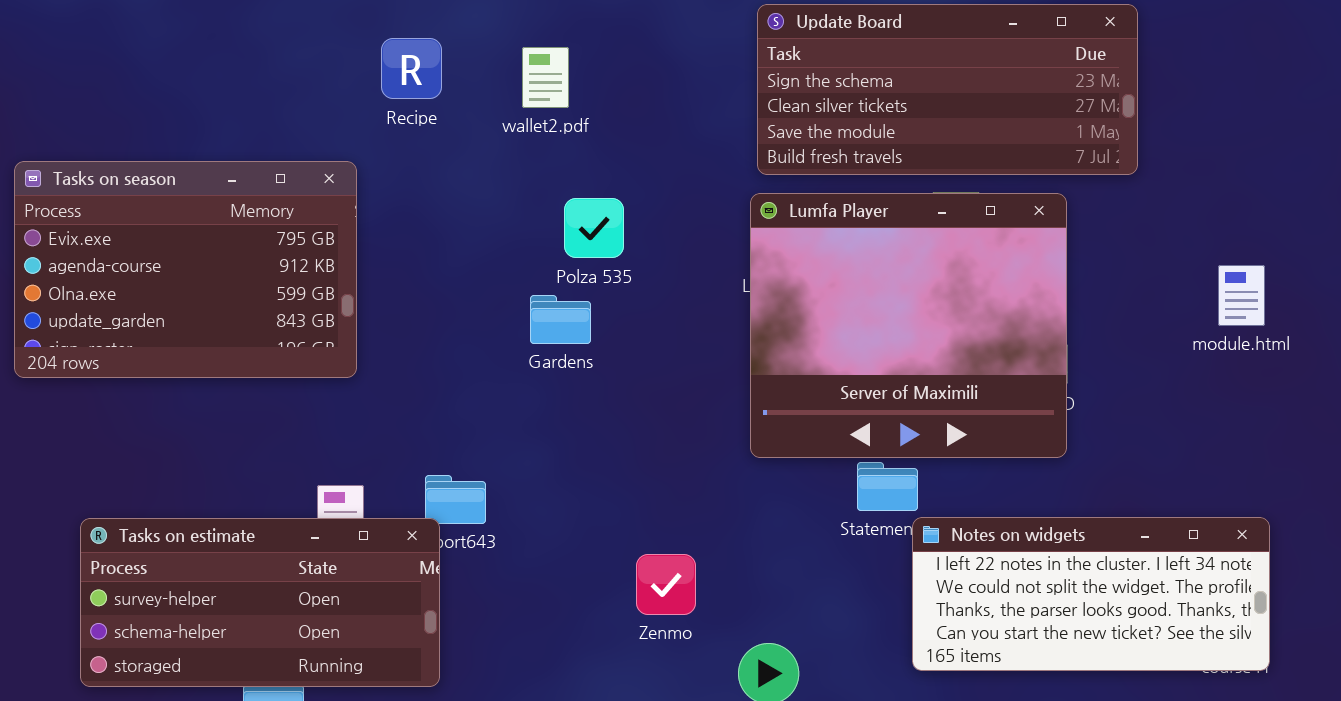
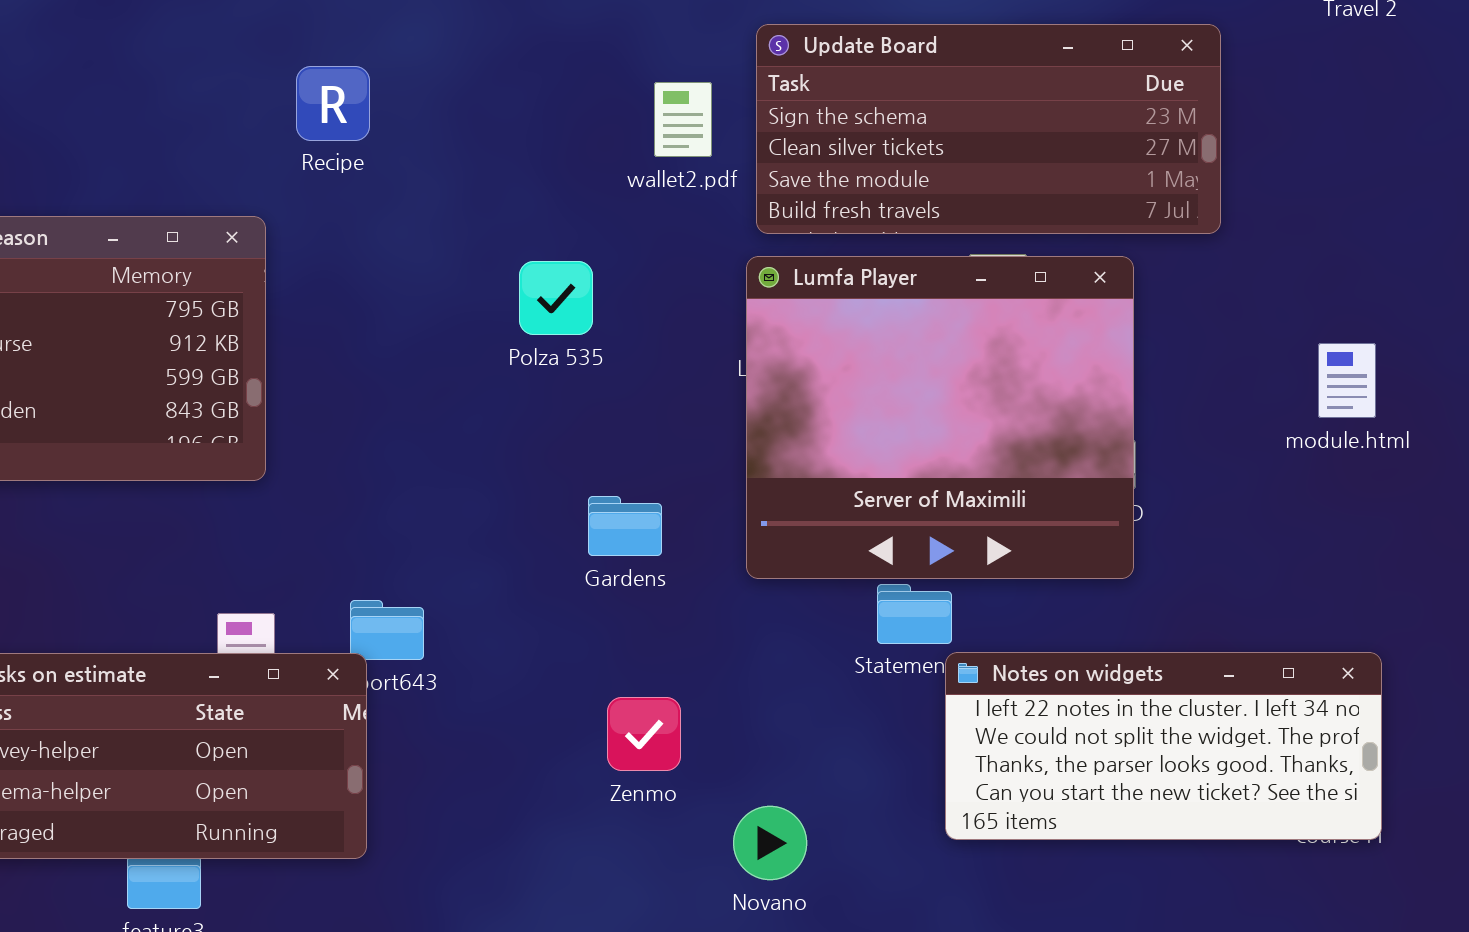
wallet2.pdf: [522,47,569,108] -> [654,82,712,157], moved
Gardens: [530,295,591,344] -> [588,496,662,556], moved

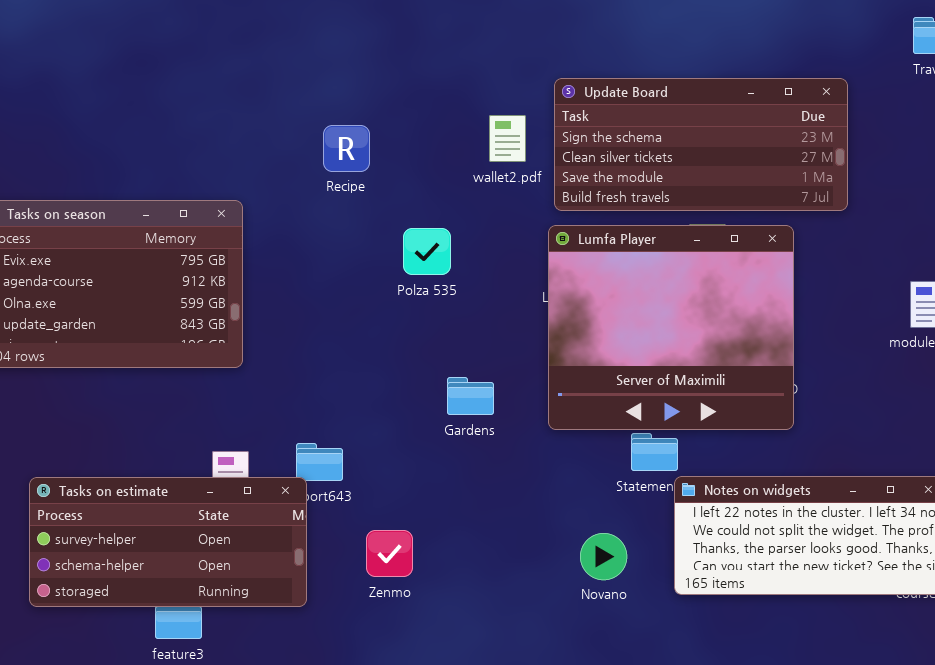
Recipe: [296,66,370,141] -> [323,125,370,172], moved
Zenmo: [607,697,681,771] -> [366,530,413,577], moved
Novano: [733,806,807,880] -> [580,533,627,580], moved

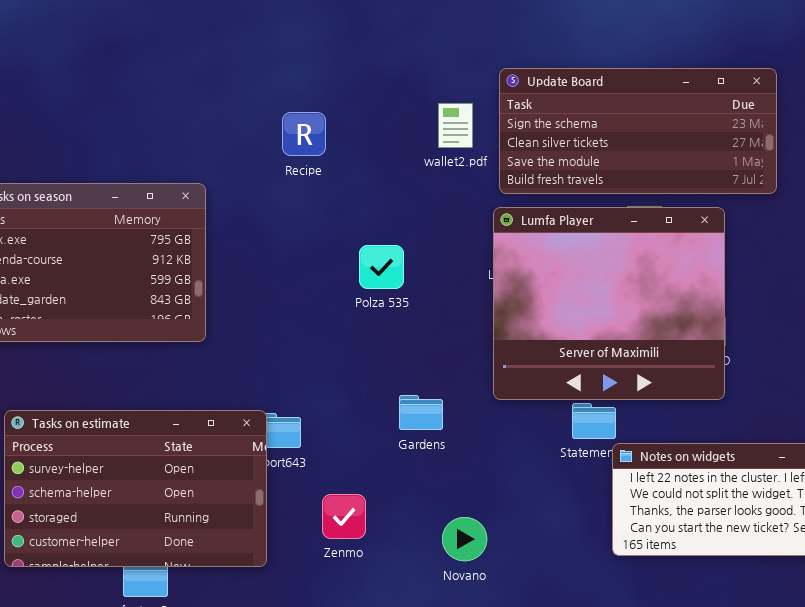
Polza 535: [403,228,451,275] -> [359,245,404,289], moved
Gardens: [447,377,494,415] -> [399,395,443,430], moved
Tasks on estimate: [29,477,307,607] -> [4,410,267,567], resized
Novano: [580,533,627,580] -> [442,517,487,561], moved

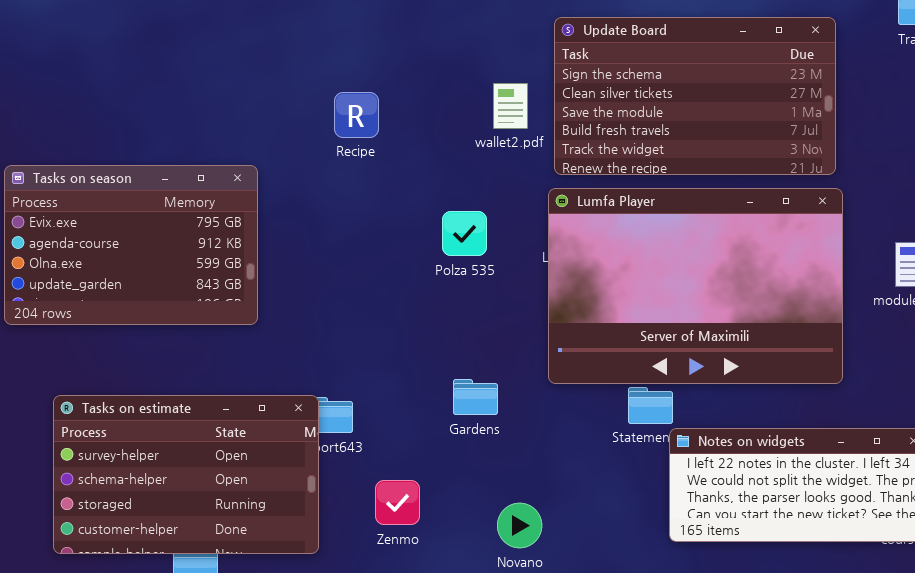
Update Board: [499,68,777,194] -> [554,17,836,175], resized
Lumfa Player: [493,207,725,400] -> [548,188,843,384], resized
Polza 535: [359,245,404,289] -> [442,211,487,256], moved

